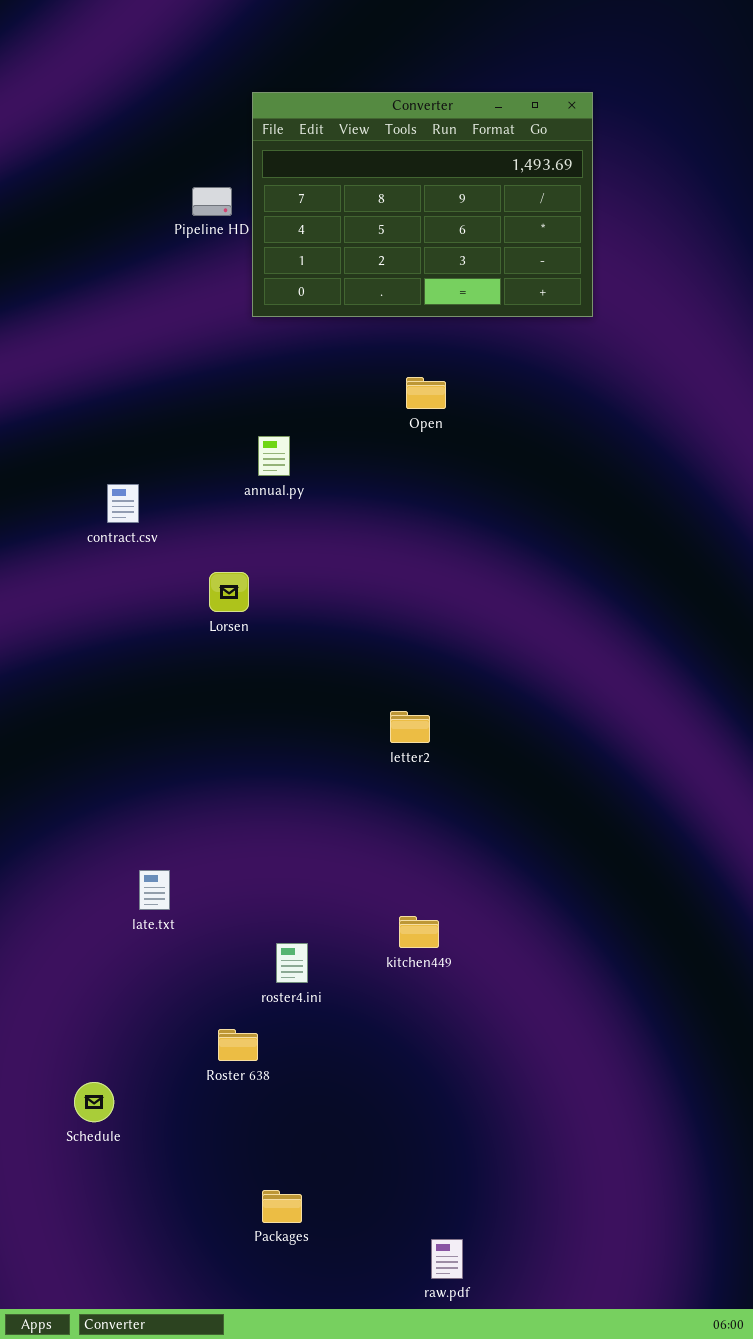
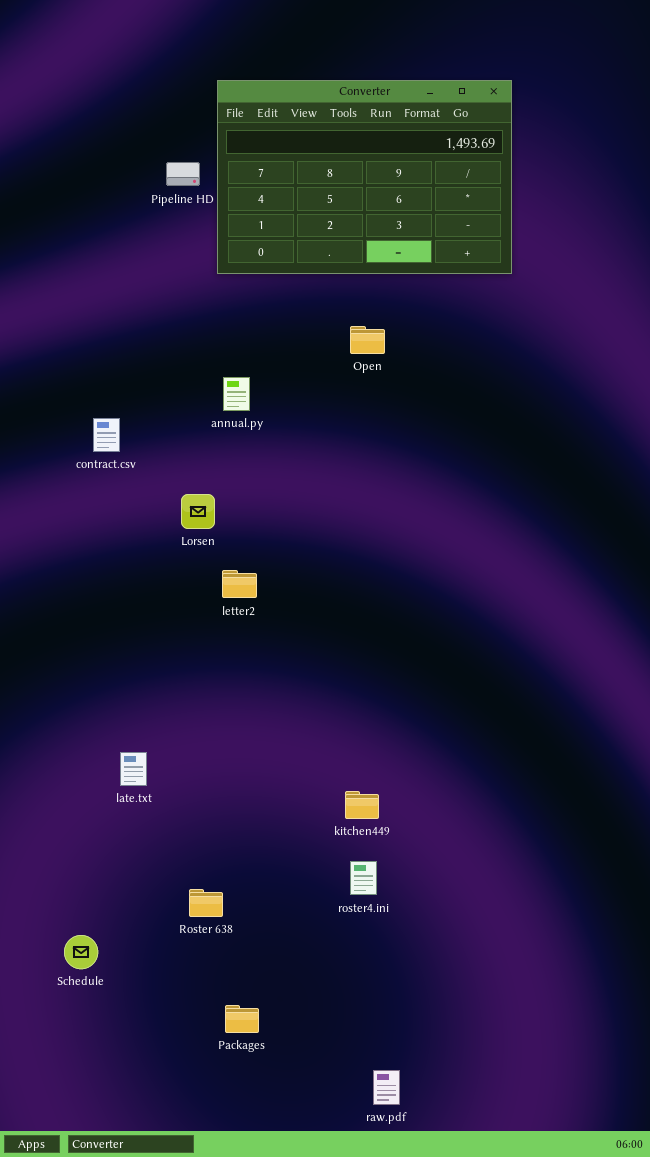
letter2: [390,711,430,743] -> [222,570,257,598], moved
roster4.ini: [276,943,308,983] -> [350,861,377,895], moved
Packages: [262,1190,302,1223] -> [225,1005,259,1033], moved

